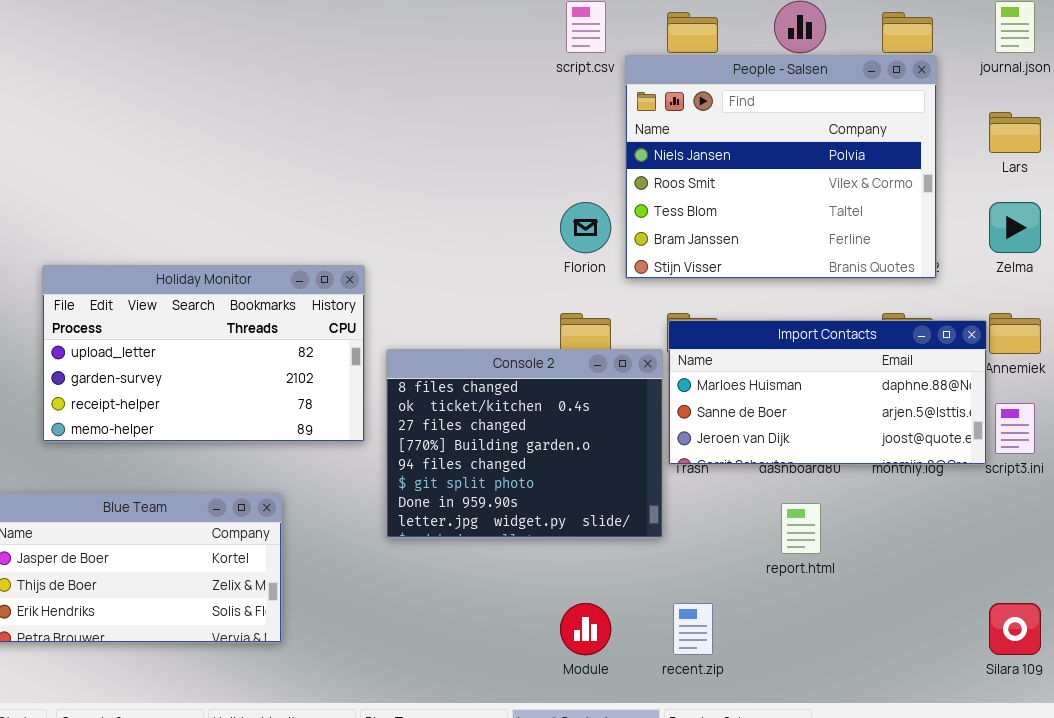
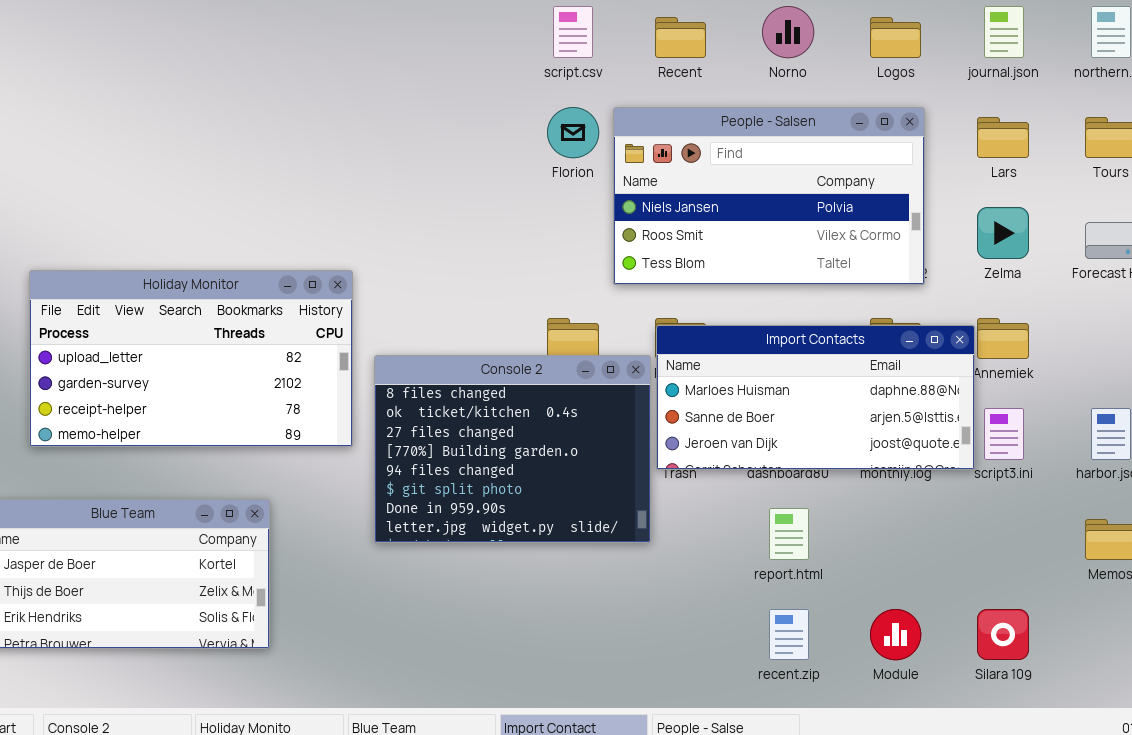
People - Salsen: [625,55,937,279] -> [613,107,925,285], resized
Florion: [560,202,611,253] -> [547,107,599,158], moved
Module: [560,603,611,655] -> [870,609,921,660], moved
recent.zip: [673,603,713,655] -> [769,609,809,660], moved

